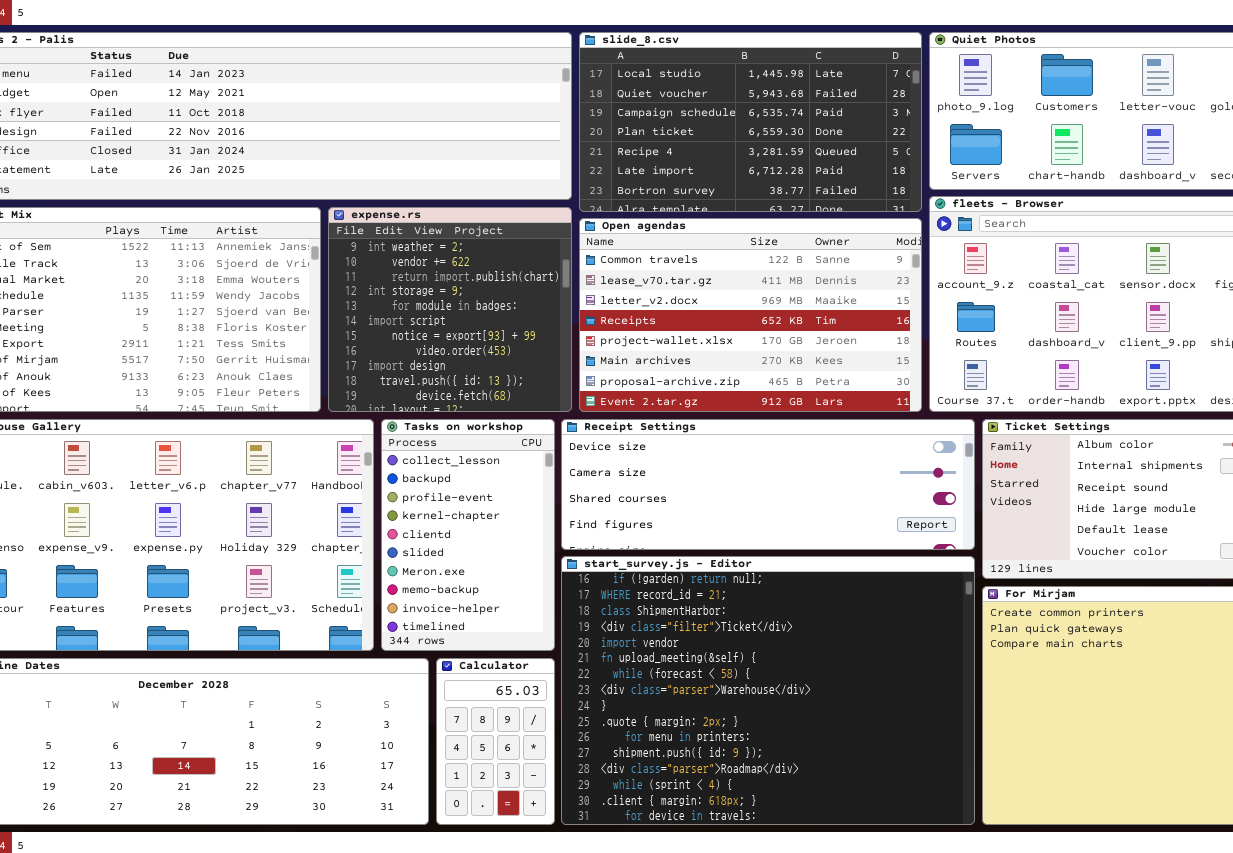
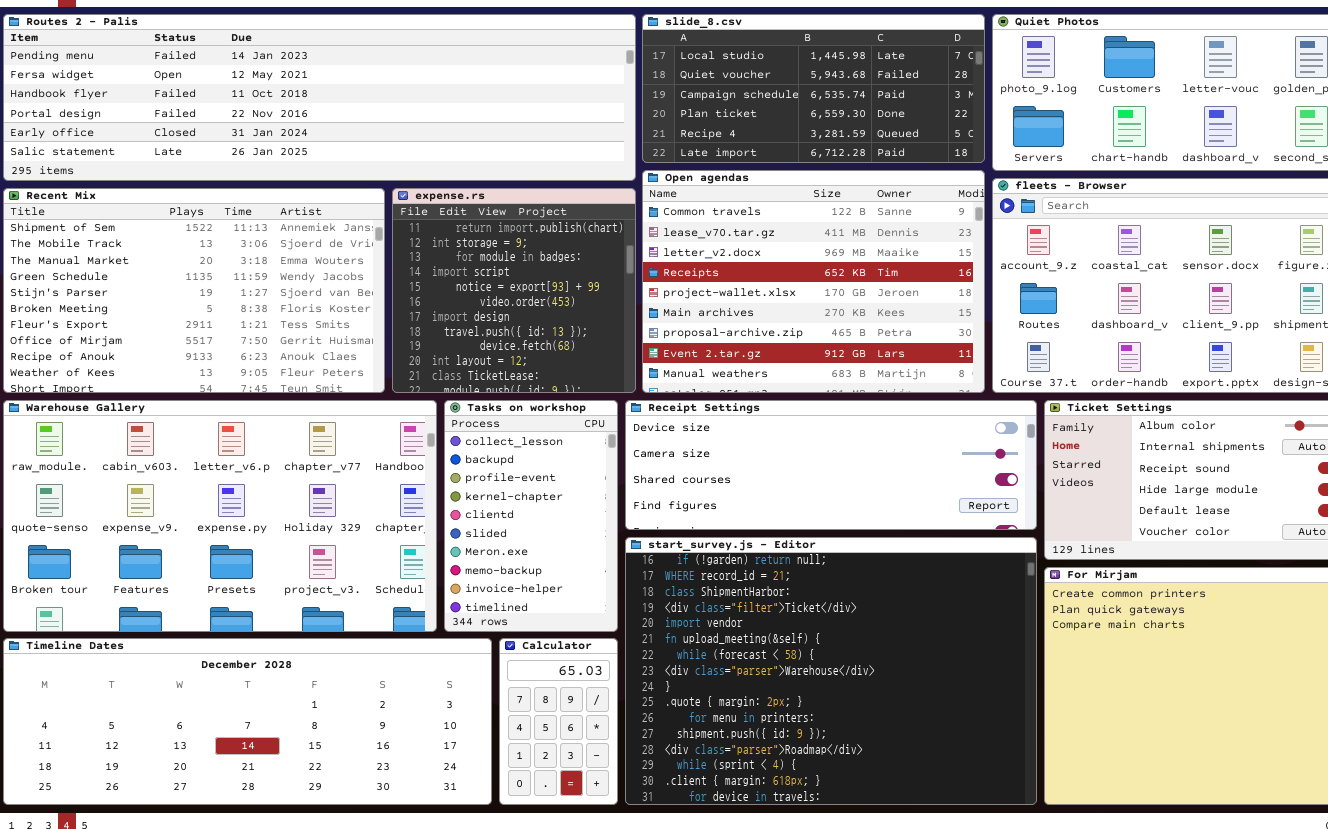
slide_8.csv: [579,32,922,212] -> [642,14,985,163], resized
expense.rs: [328,207,572,412] -> [392,188,636,393], scrolled down 2 rows
Open agendas: [579,218,922,412] -> [642,170,985,393], resized

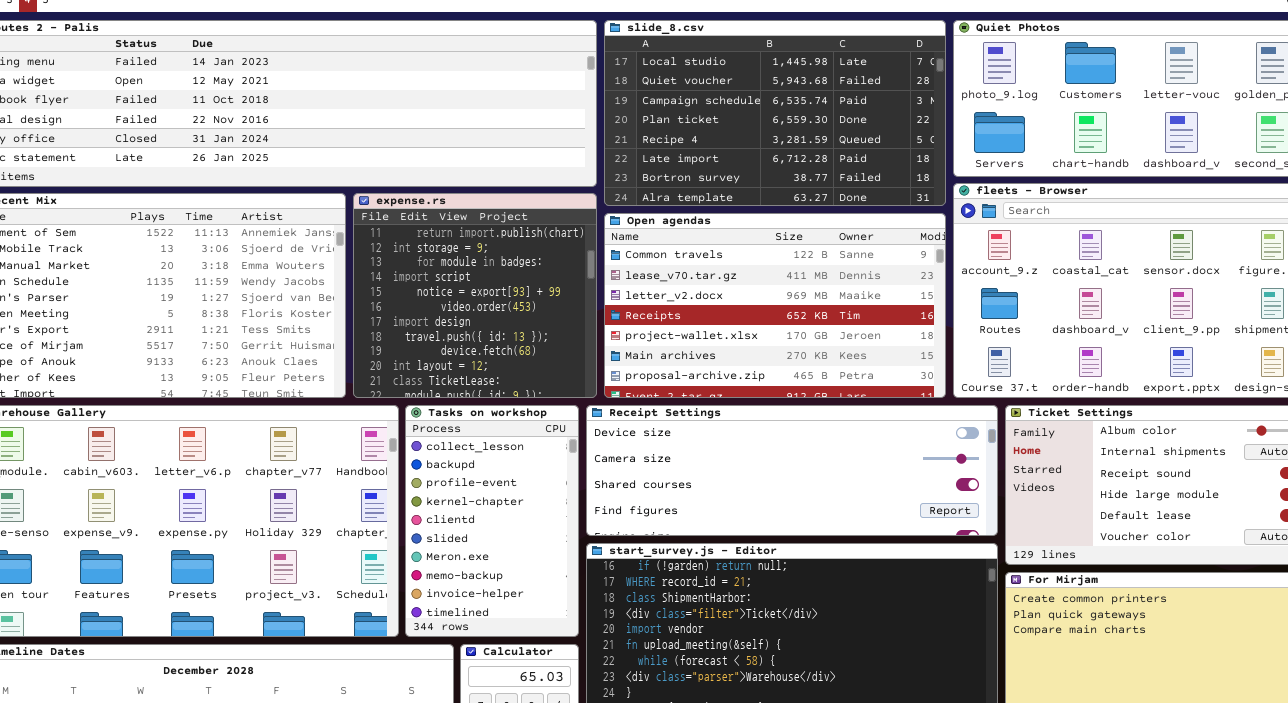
slide_8.csv: [642,14,985,163] -> [604,20,946,206], resized
Open agendas: [642,170,985,393] -> [604,213,946,398], resized

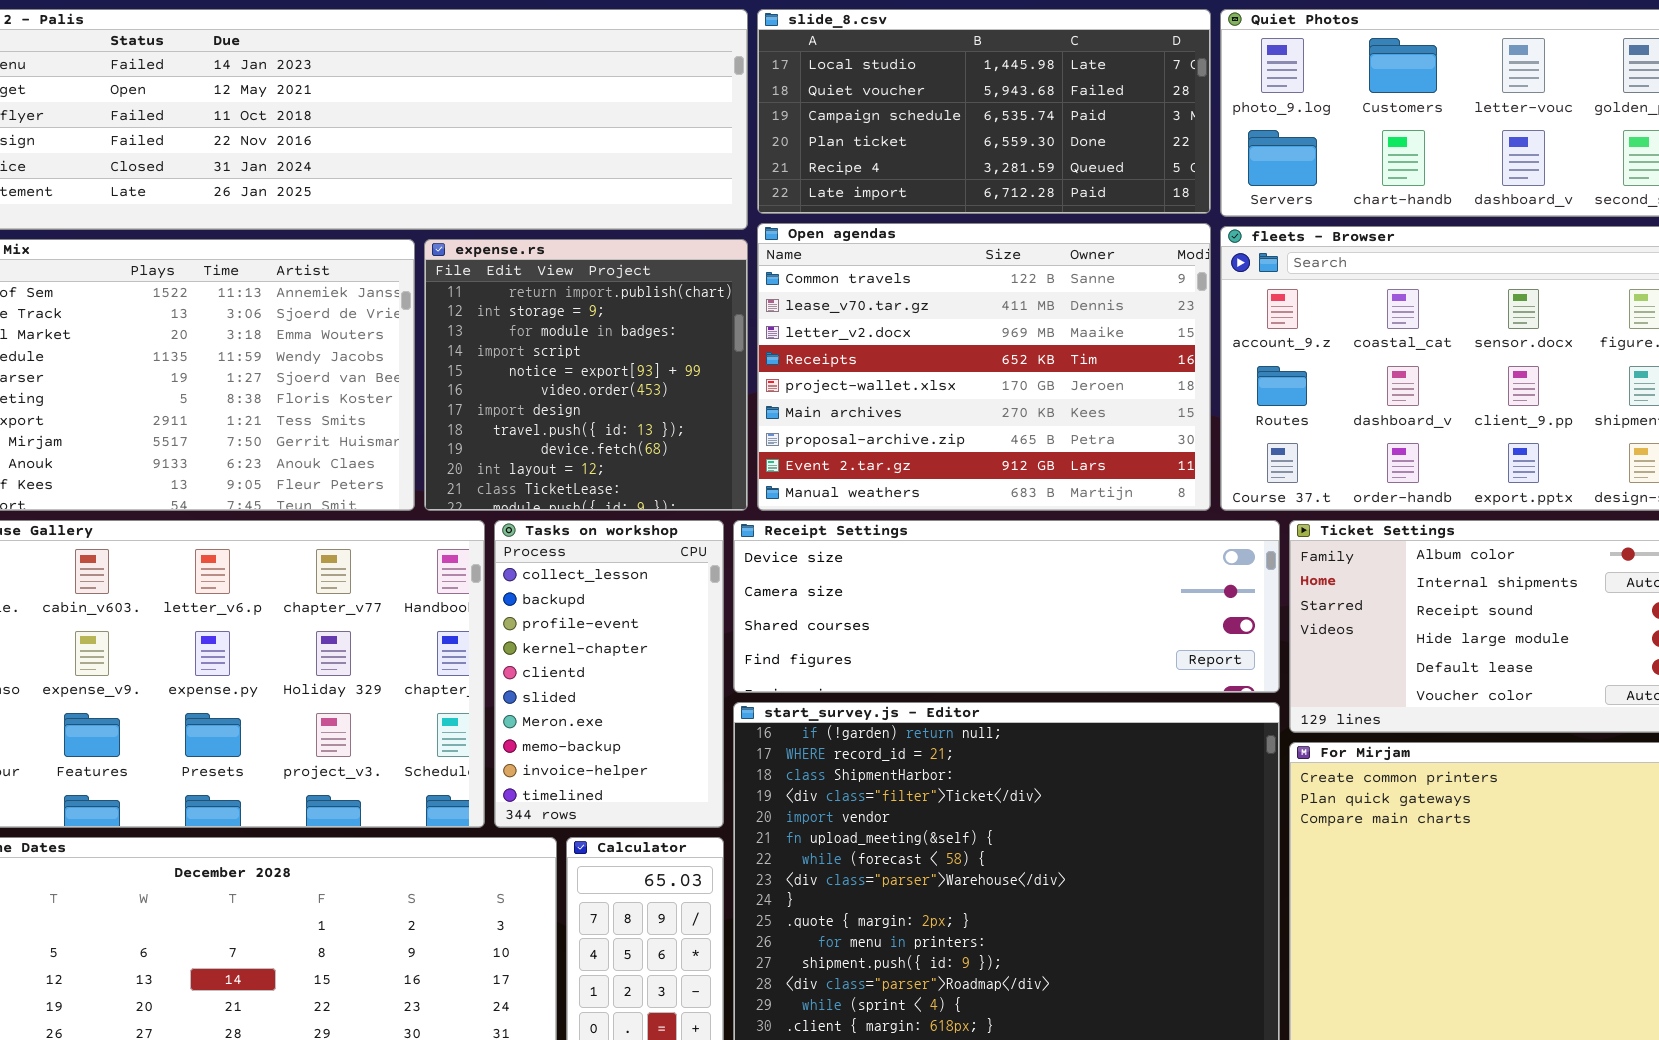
slide_8.csv: [604,20,946,206] -> [757,9,1211,214], resized
Open agendas: [604,213,946,398] -> [757,223,1211,511], resized

